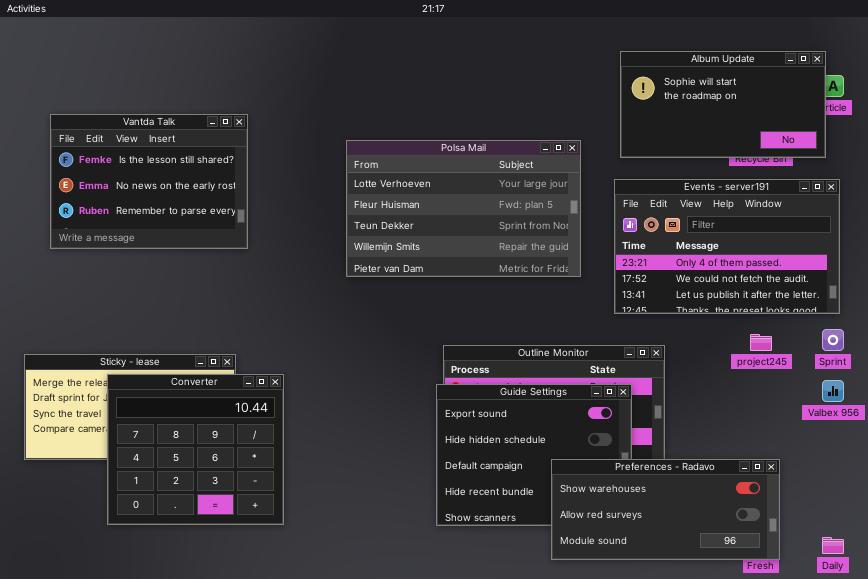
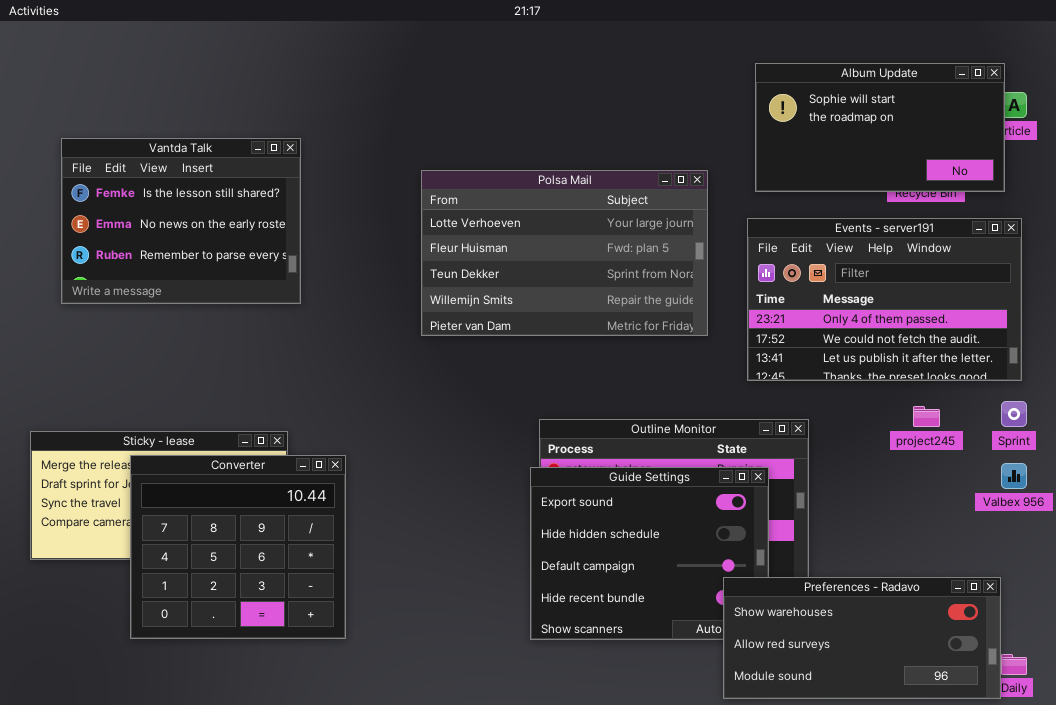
Preferences - Radavo: [551,459,780,560] -> [723,577,1001,699], moved

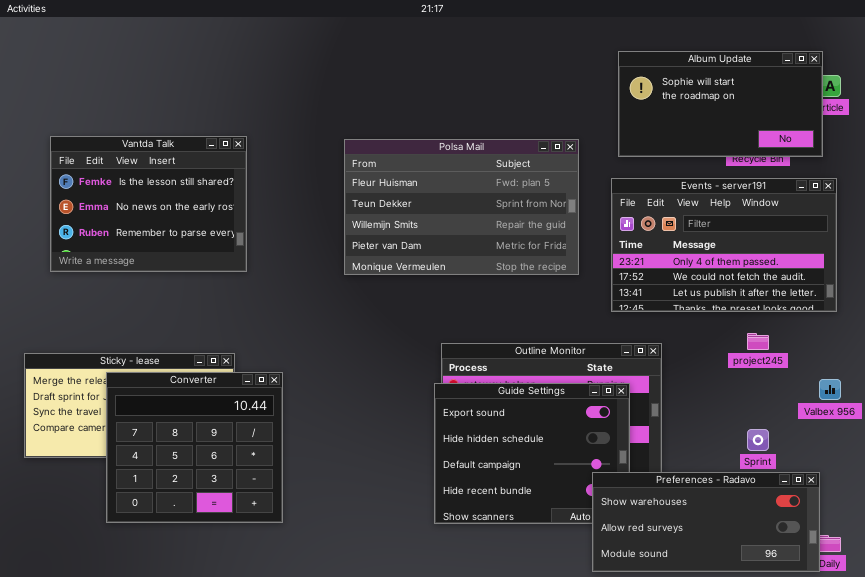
Vantda Talk: [61,138,301,304] -> [50,136,247,272], moved
Polsa Mail: [421,170,708,336] -> [344,139,579,275], scrolled down 1 row
Sprint: [1001,401,1027,427] -> [747,429,769,451], moved

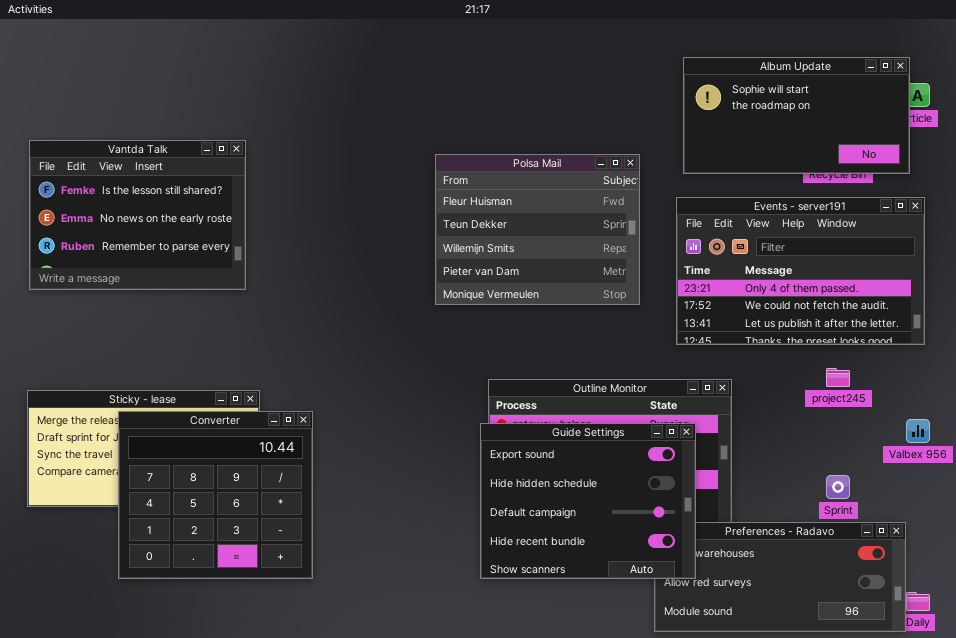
Vantda Talk: [50,136,247,272] -> [29,140,246,290], moved
Polsa Mail: [344,139,579,275] -> [435,154,640,305], resized
Guide Settings: [434,383,630,524] -> [480,423,696,579], raised

